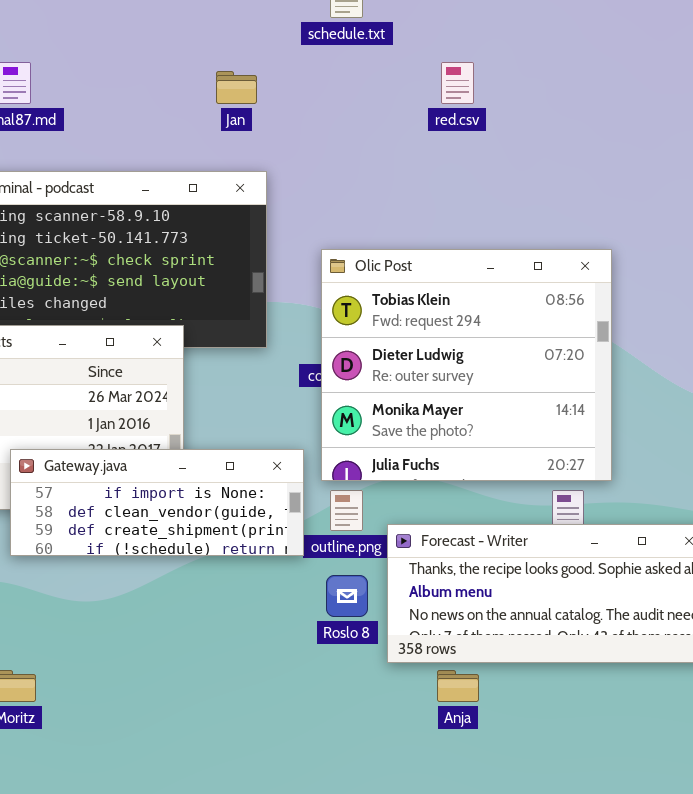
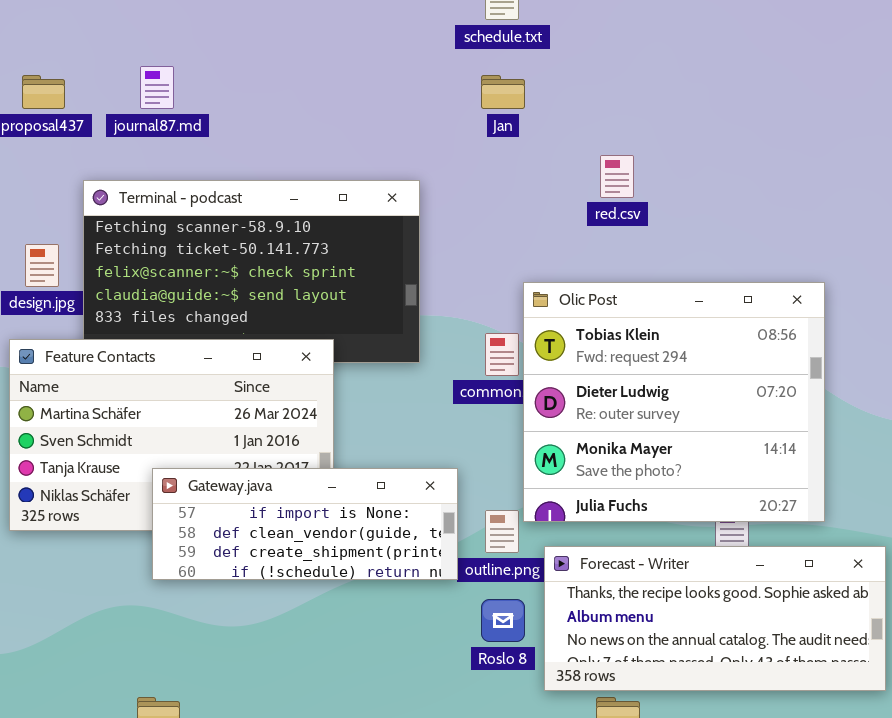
red.csv: [441,62,474,104] -> [600,155,634,198], moved
Jan: [216,71,257,104] -> [481,75,525,109], moved
Olic Post: [321,249,612,481] -> [523,282,825,522], moved

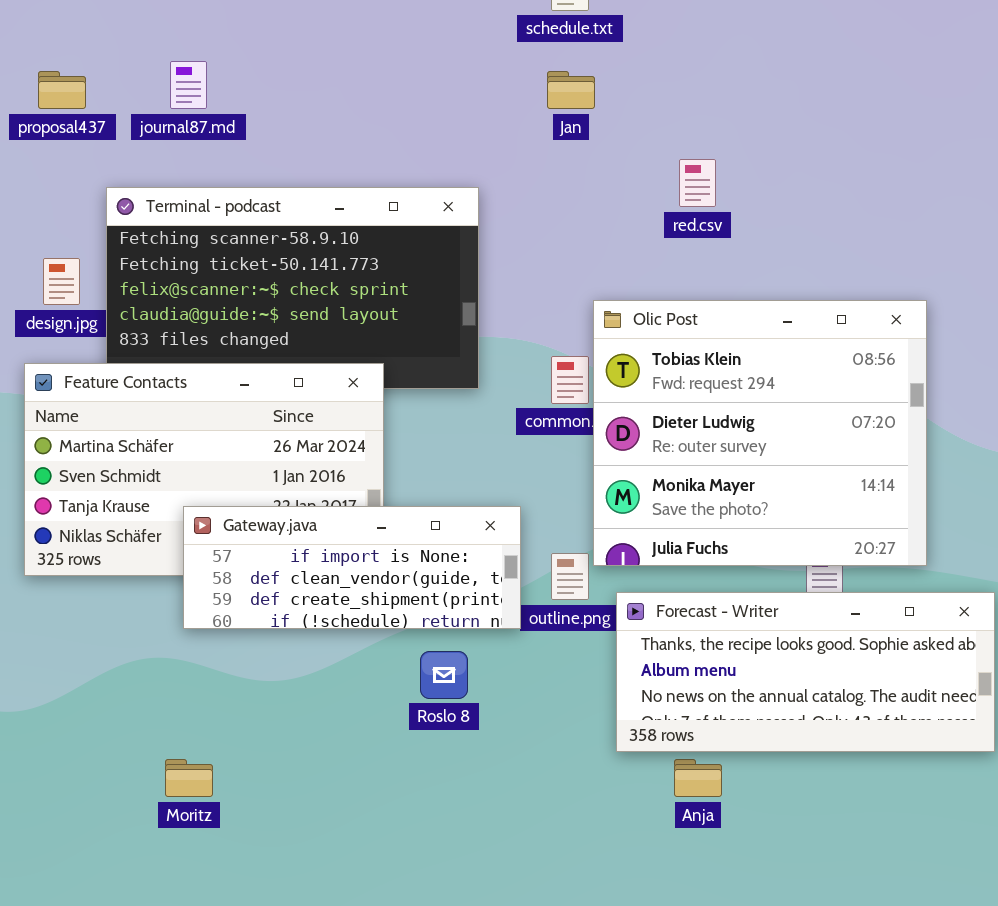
Roslo 8: [481,599,525,642] -> [420,651,468,699], moved

